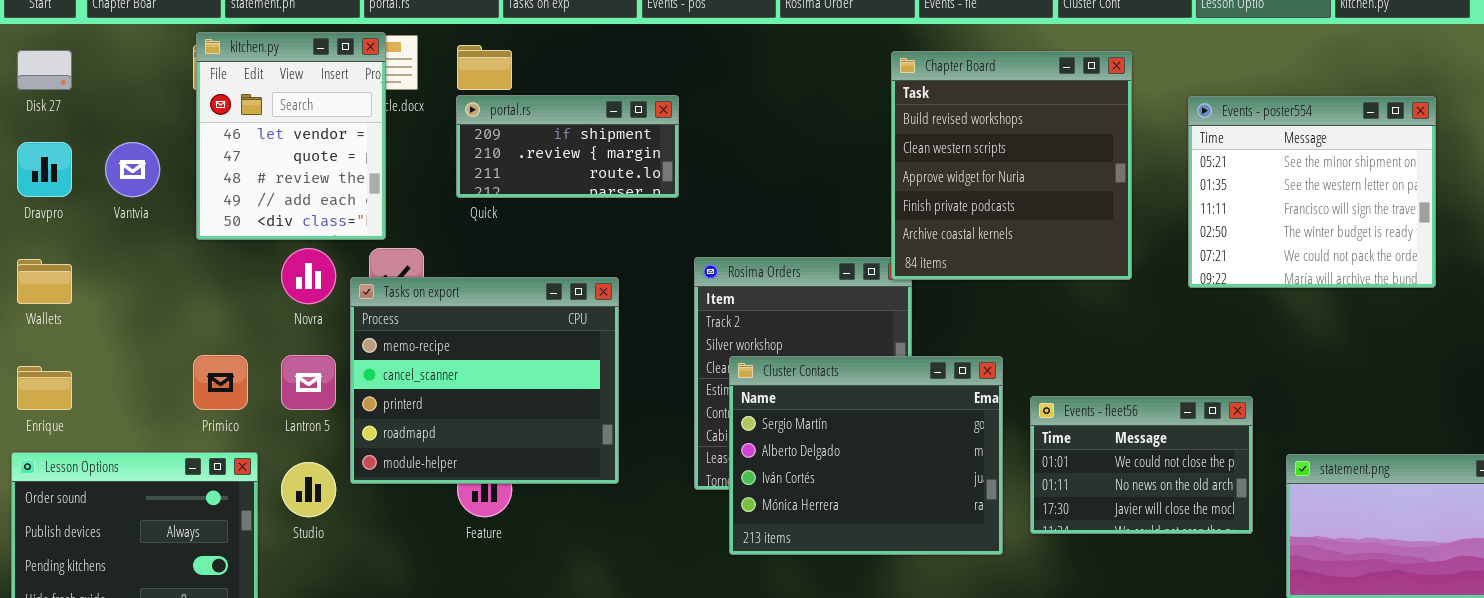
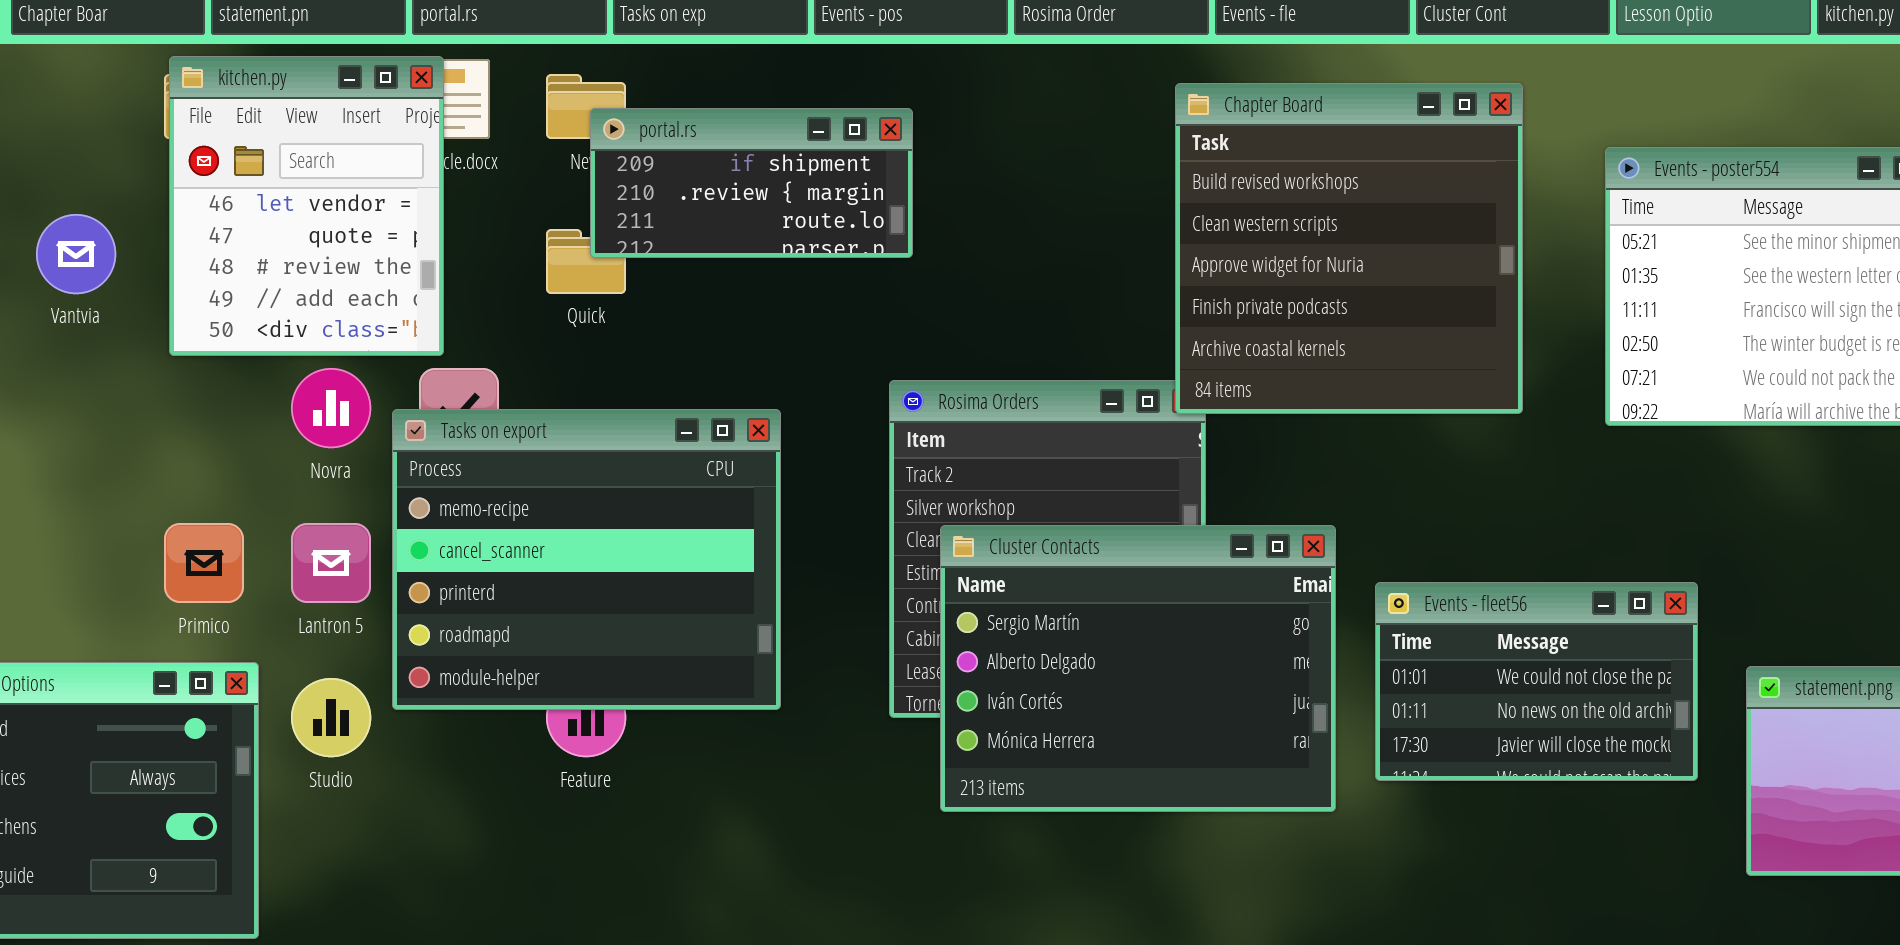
portal.rs: [456,95,679,198] -> [590,108,913,258], moved

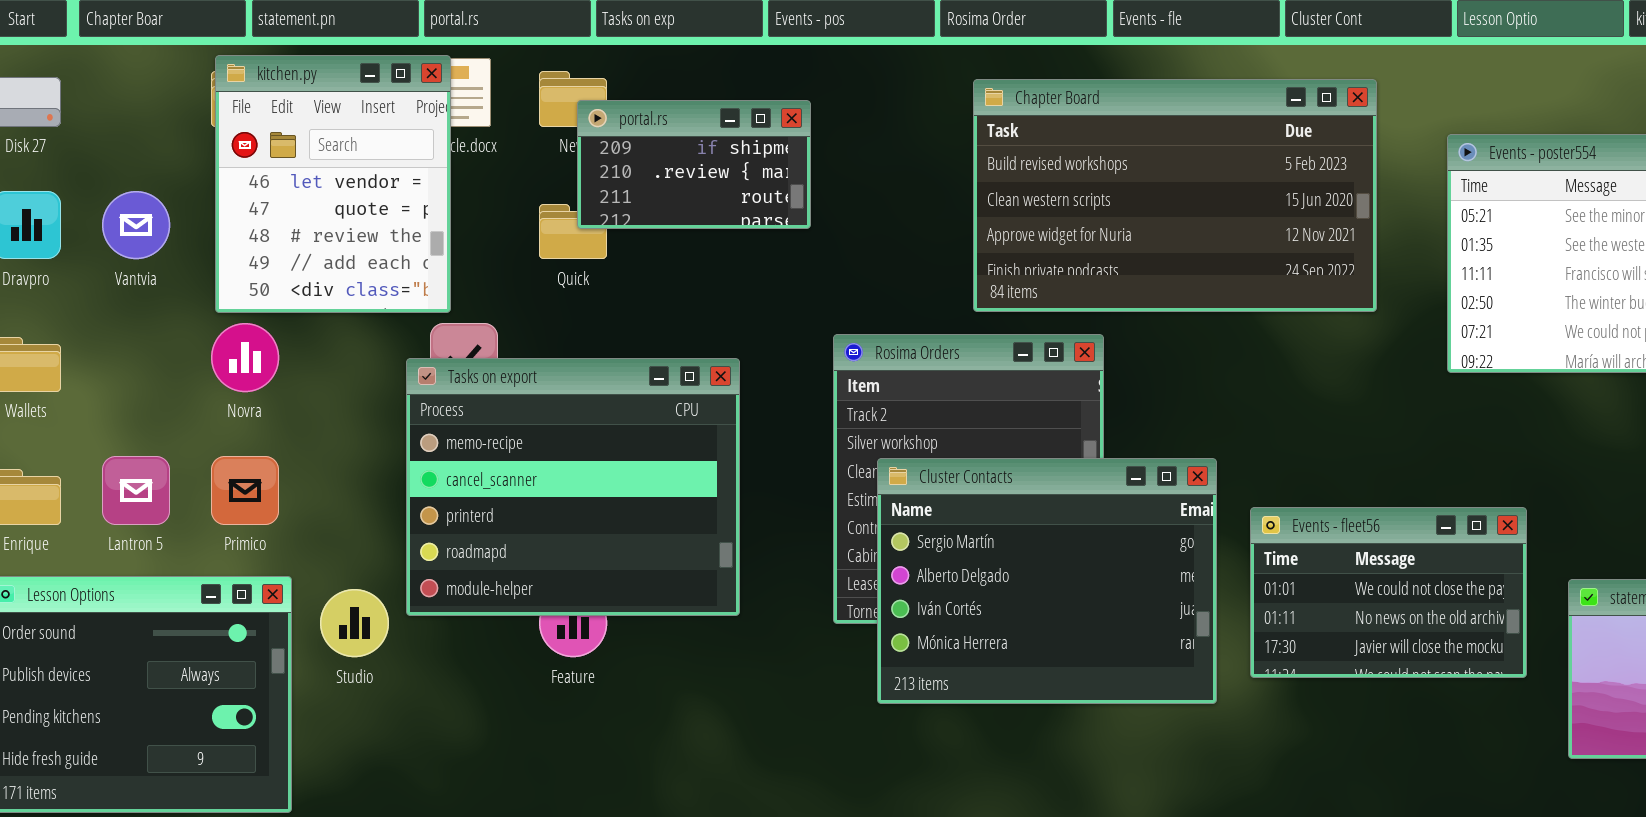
Chapter Board: [1175,83,1523,414] -> [973,79,1377,312], resized
portal.rs: [590,108,913,258] -> [577,100,811,229], resized
Novra: [291,368,371,448] -> [211,323,279,392], moved
Lantron 5: [291,523,371,603] -> [102,456,170,525], moved

